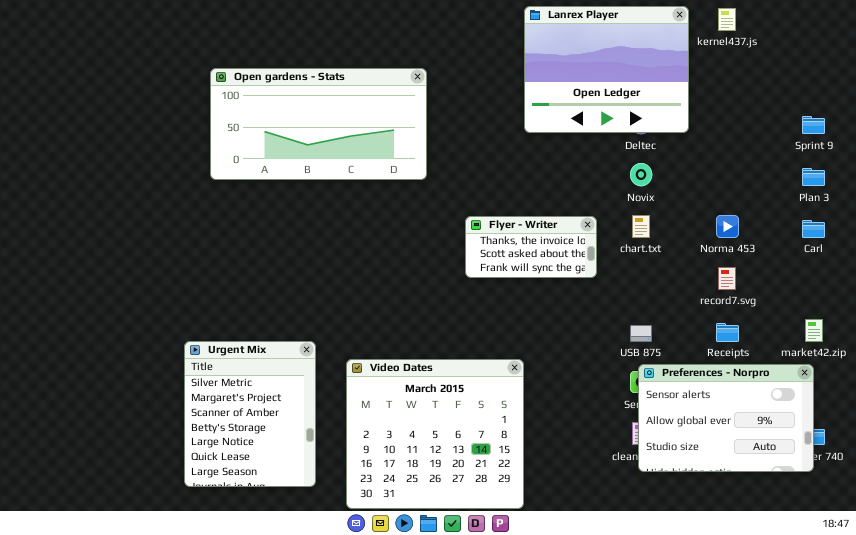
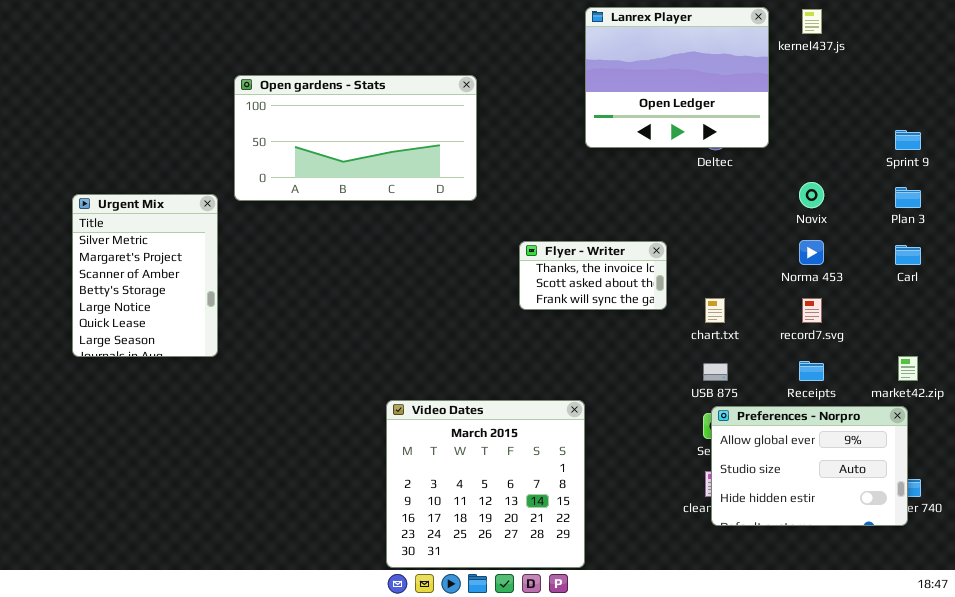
Novix: [630,163,652,186] -> [799,182,824,208], moved
chart.txt: [632,215,650,238] -> [705,298,725,323], moved
Urgent Mix: [184,341,316,487] -> [72,194,218,357], moved
Preferences - Norpro: [638,364,814,472] -> [711,406,908,526], scrolled down 1 row

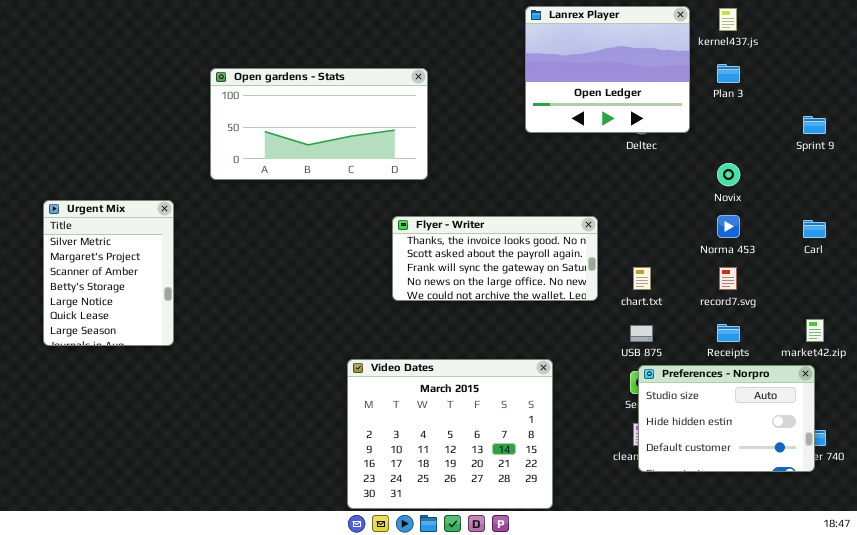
Plan 3: [895,187,921,208] -> [717,64,740,83], moved
Urgent Mix: [72,194,218,357] -> [43,200,174,346], moved
Flyer - Writer: [519,241,667,310] -> [392,216,598,301], resized
Video Dates: [386,400,585,568] -> [347,359,553,509], resized
Preferences - Norpro: [711,406,908,526] -> [638,365,815,472], scrolled down 1 row

